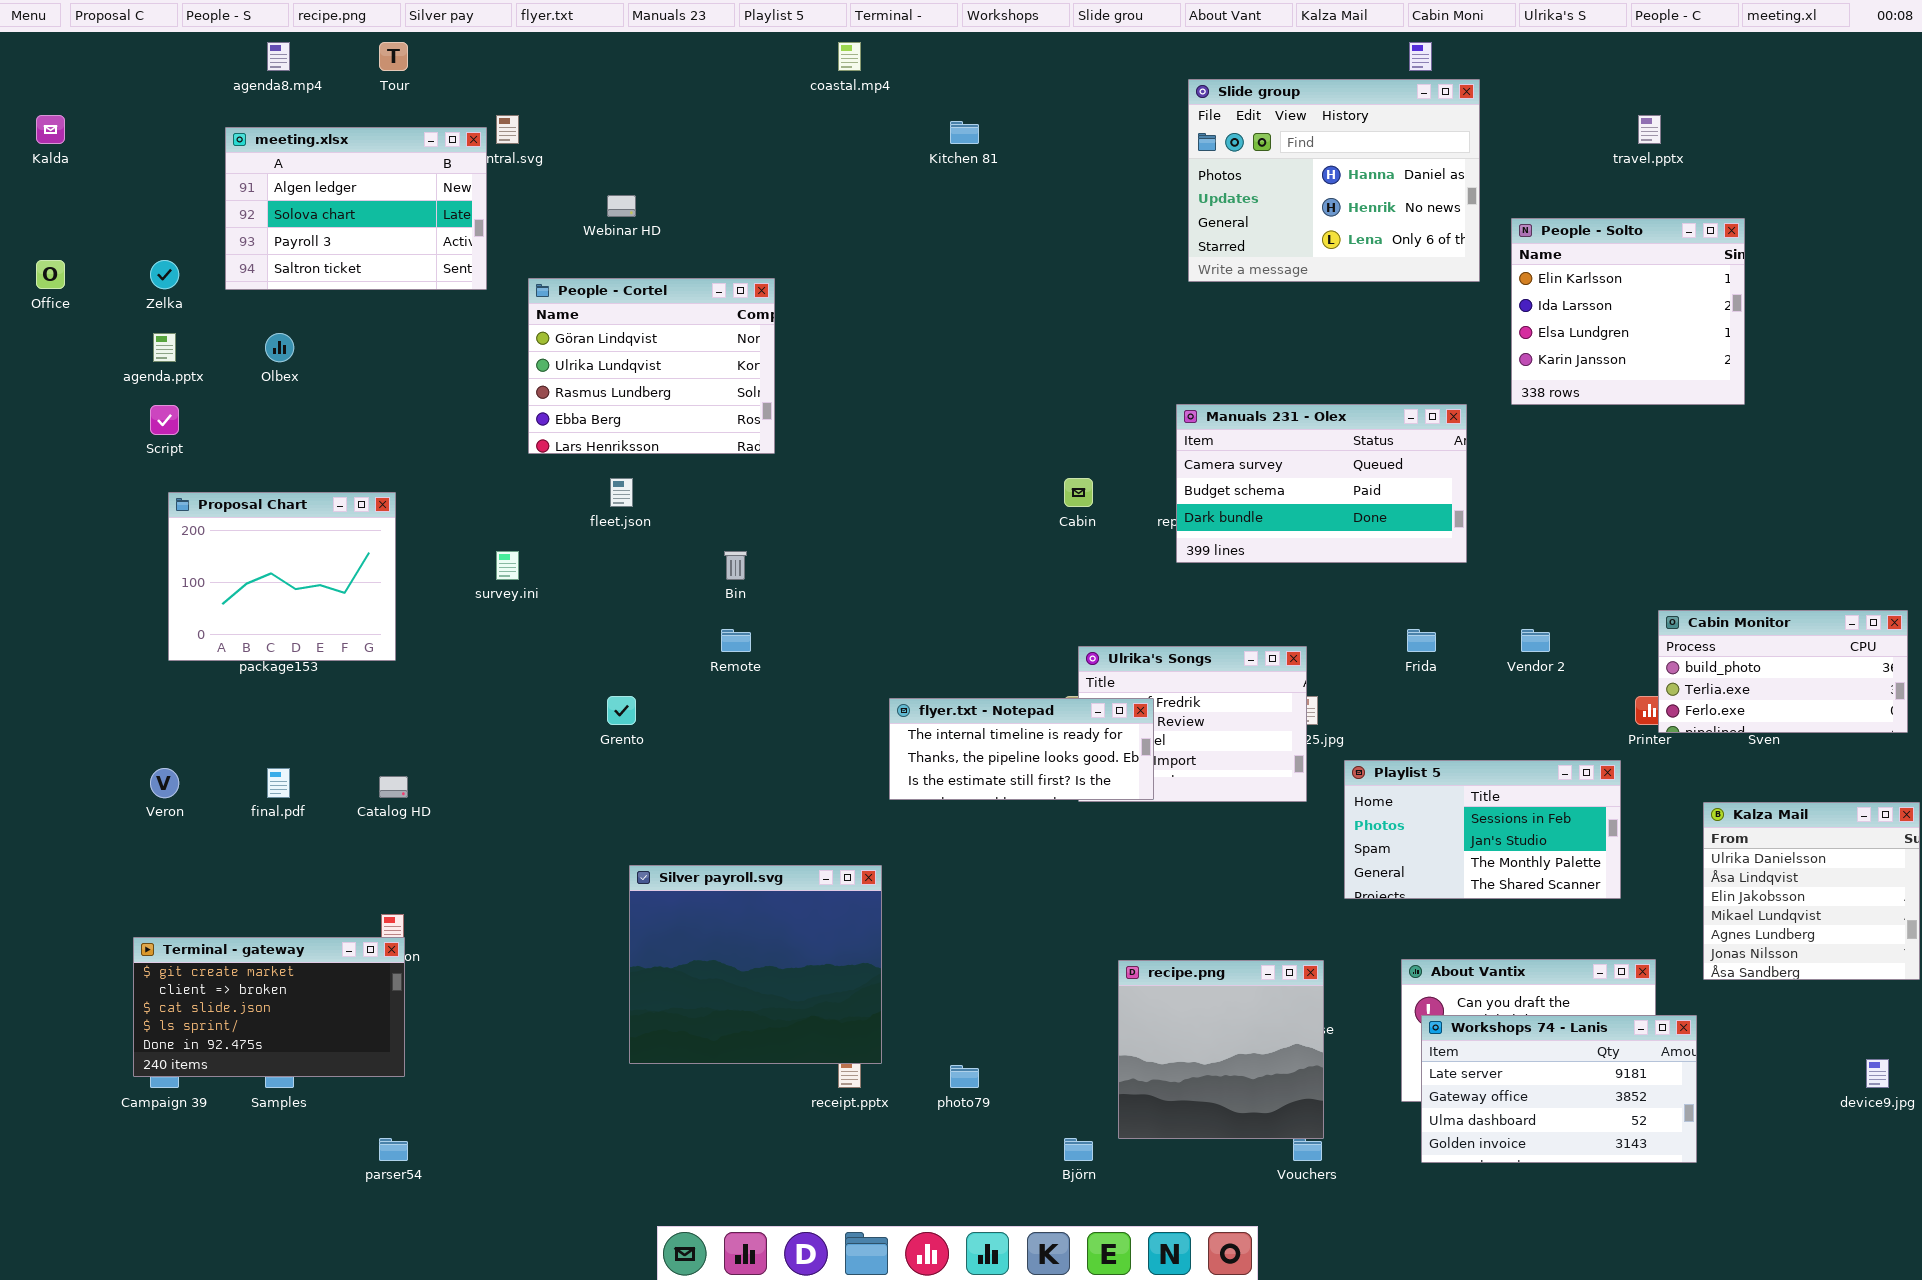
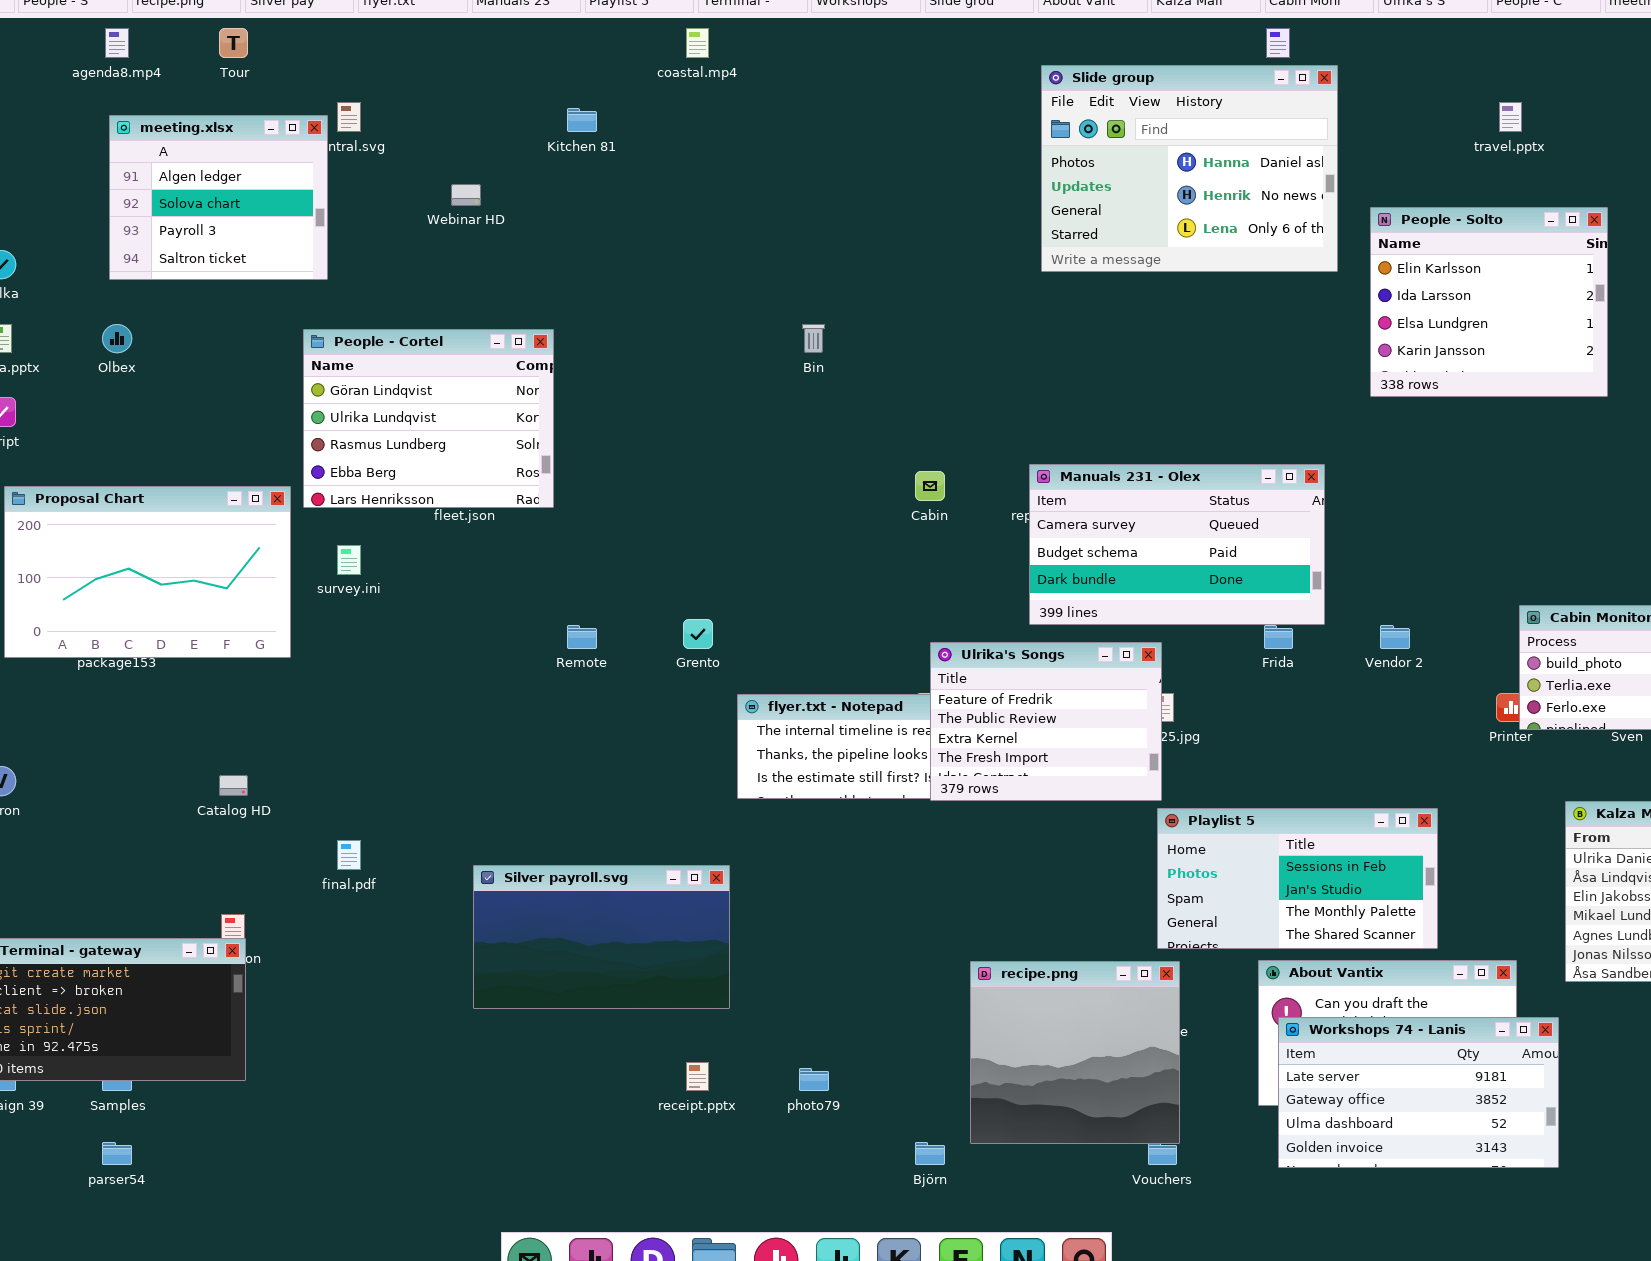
Kitchen 81: [950,121,979,144] -> [567,108,597,132], moved
meeting.xlsx: [225,127,487,290] -> [109,115,328,280], resized
People - Cortel: [528,278,775,454] -> [303,329,554,508], moved
Manuals 231 - Olex: [1176,404,1467,563] -> [1029,464,1325,625], moved
Proposal Chart: [168,492,396,661] -> [4,486,291,658], resized
Bin: [724,551,747,580] -> [802,324,825,353], moved
Ulrika's Songs: [1078,646,1307,802] -> [930,642,1162,801], raised
Grento: [607,696,636,725] -> [683,619,713,649], moved
Playlist 5: [1344,760,1621,899] -> [1157,808,1438,949], moved
final.pdf: [267,768,290,798] -> [337,840,361,870], moved
Silver payroll.svg: [629,865,882,1064] -> [473,865,730,1009], resized
parser54: [379,1138,408,1161] -> [102,1142,132,1165], moved

